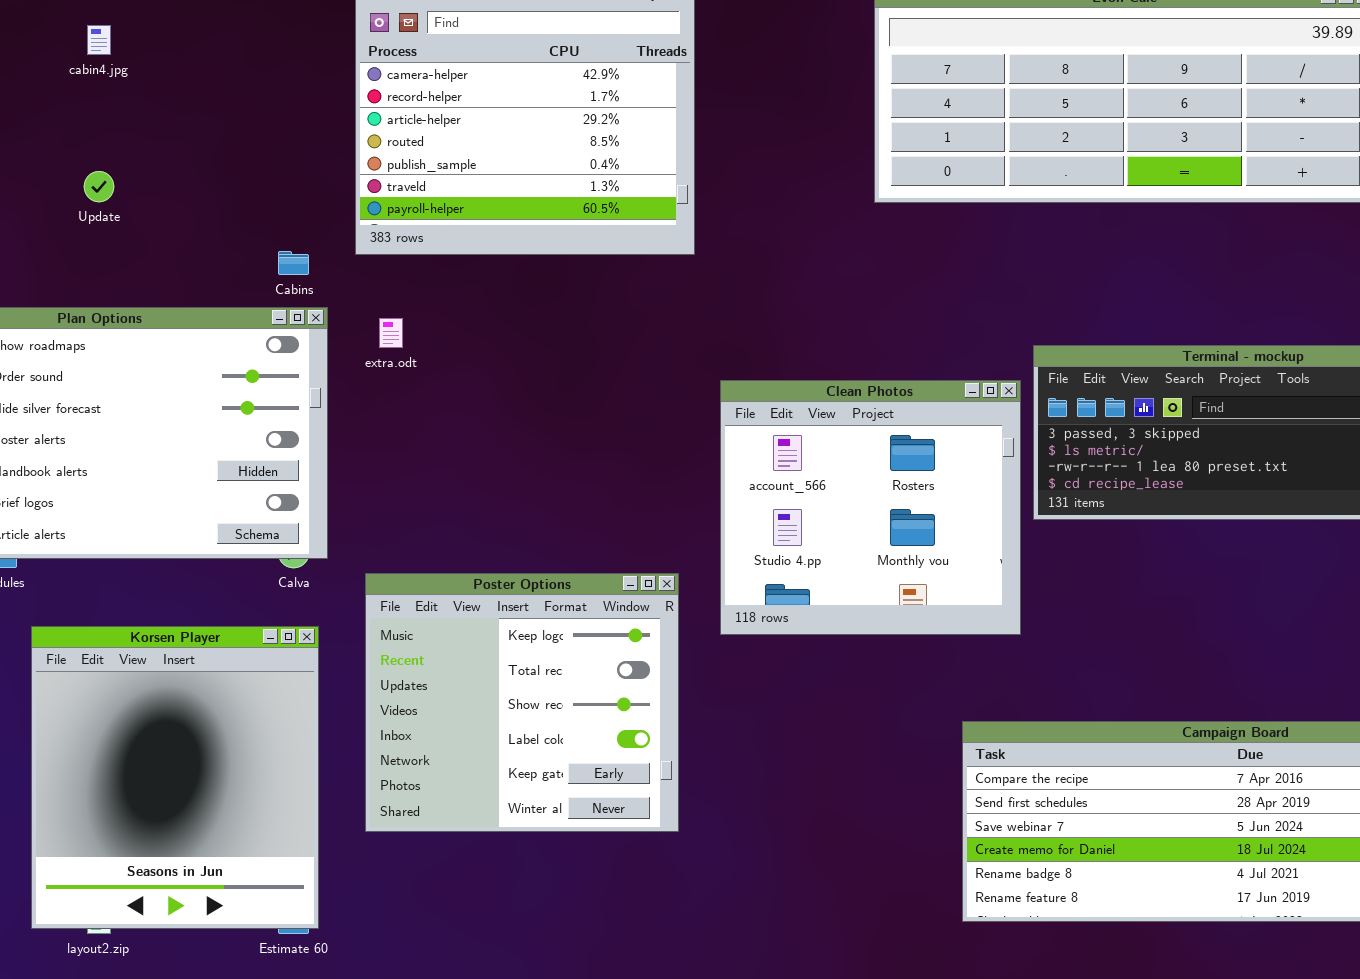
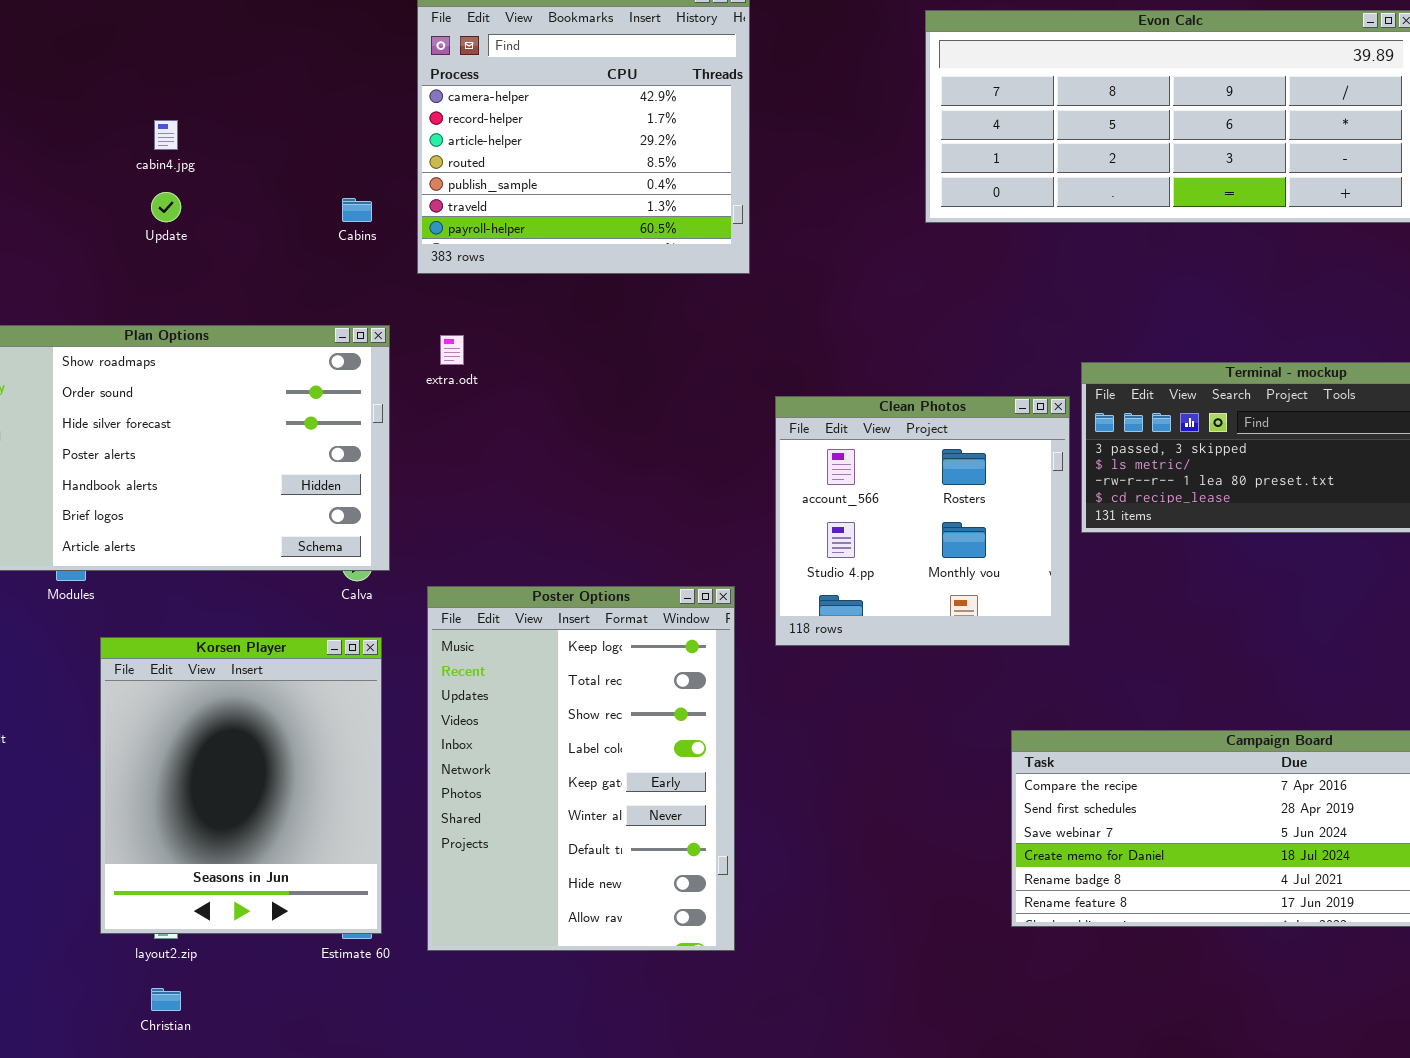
cabin4.jpg: [87,25,111,55] -> [154,120,178,150], moved
Cabins: [278,251,309,275] -> [342,198,372,222], moved
Poster Options: [365,573,679,832] -> [427,586,735,951], resized

